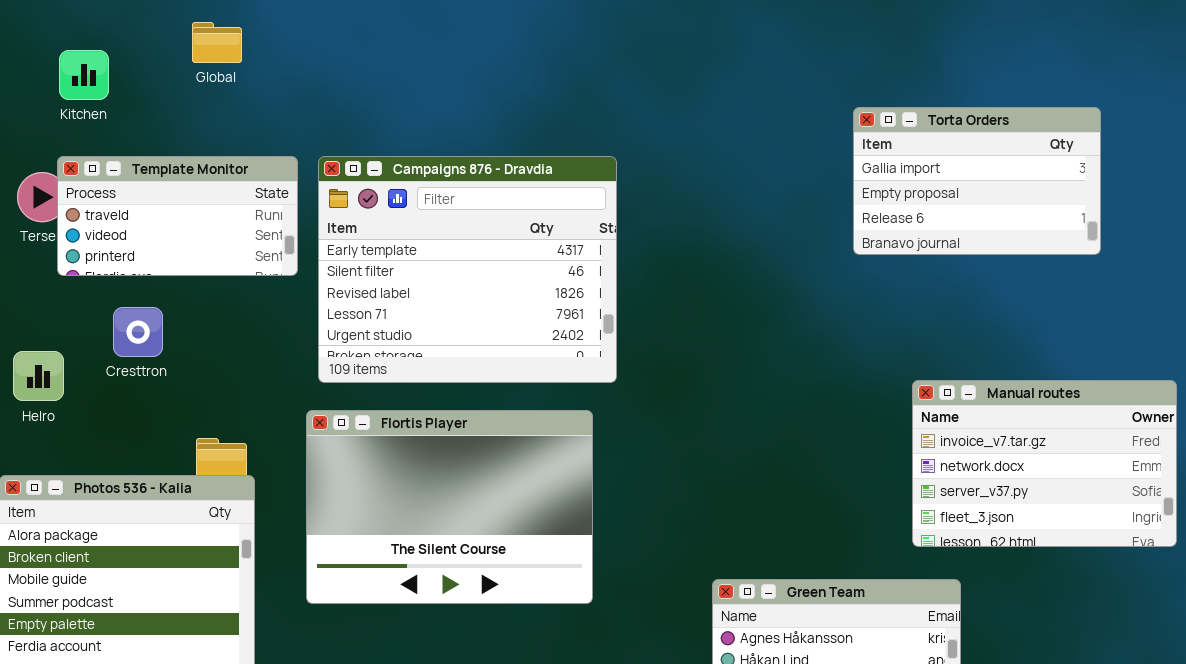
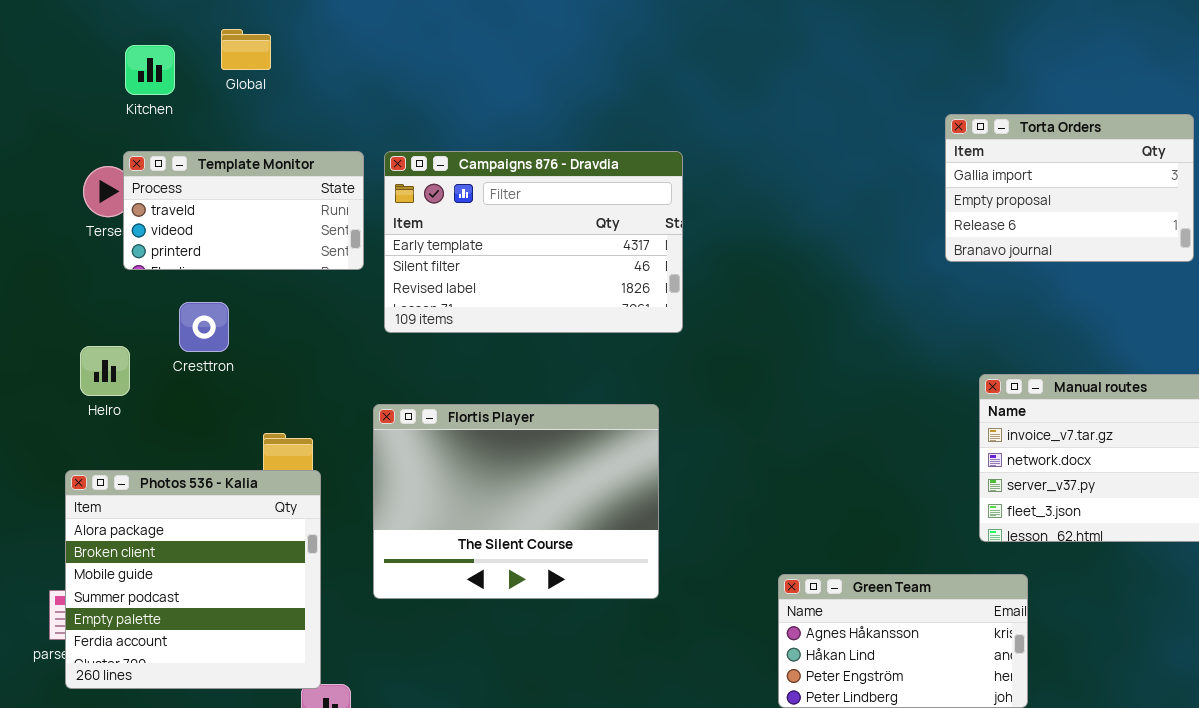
Global: [192,22,242,63] -> [221,29,271,70], moved
Torta Orders: [853,107,1101,255] -> [945,114,1194,262], moved
Campaigns 876 - Dravdia: [318,156,617,383] -> [384,151,683,333], resized

